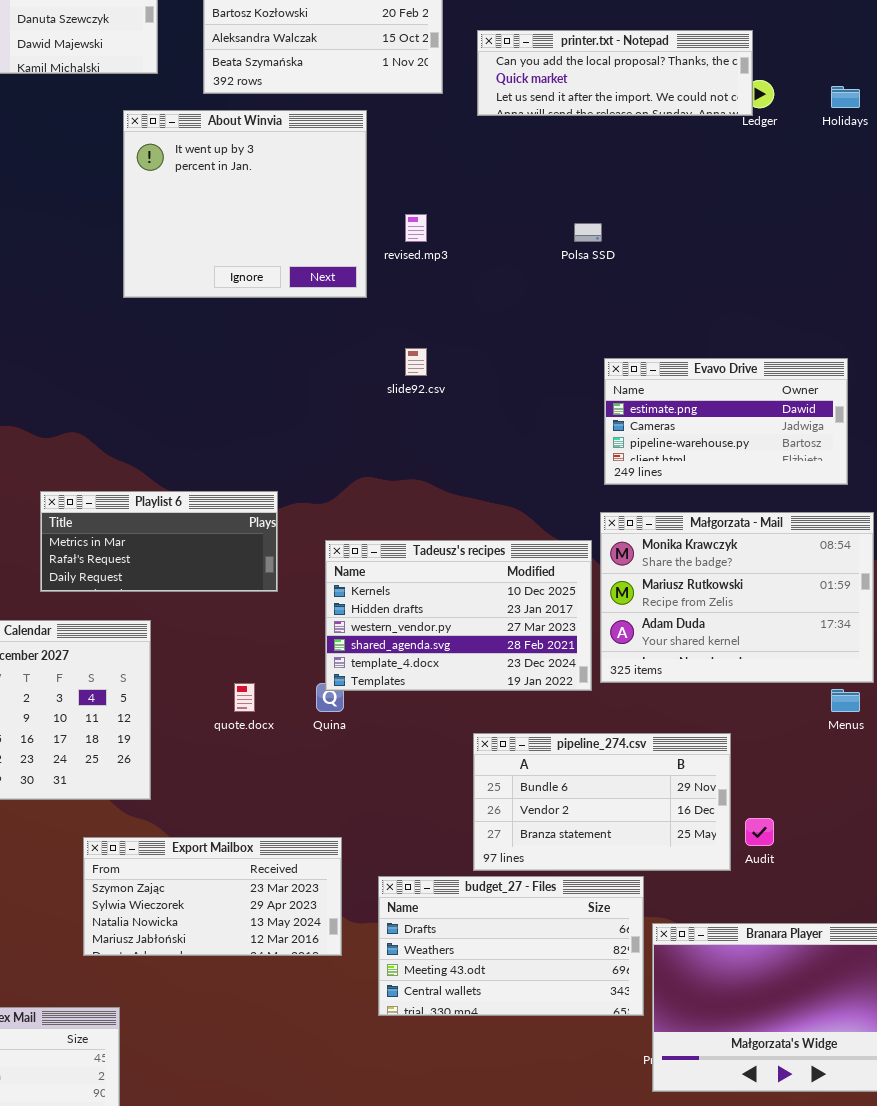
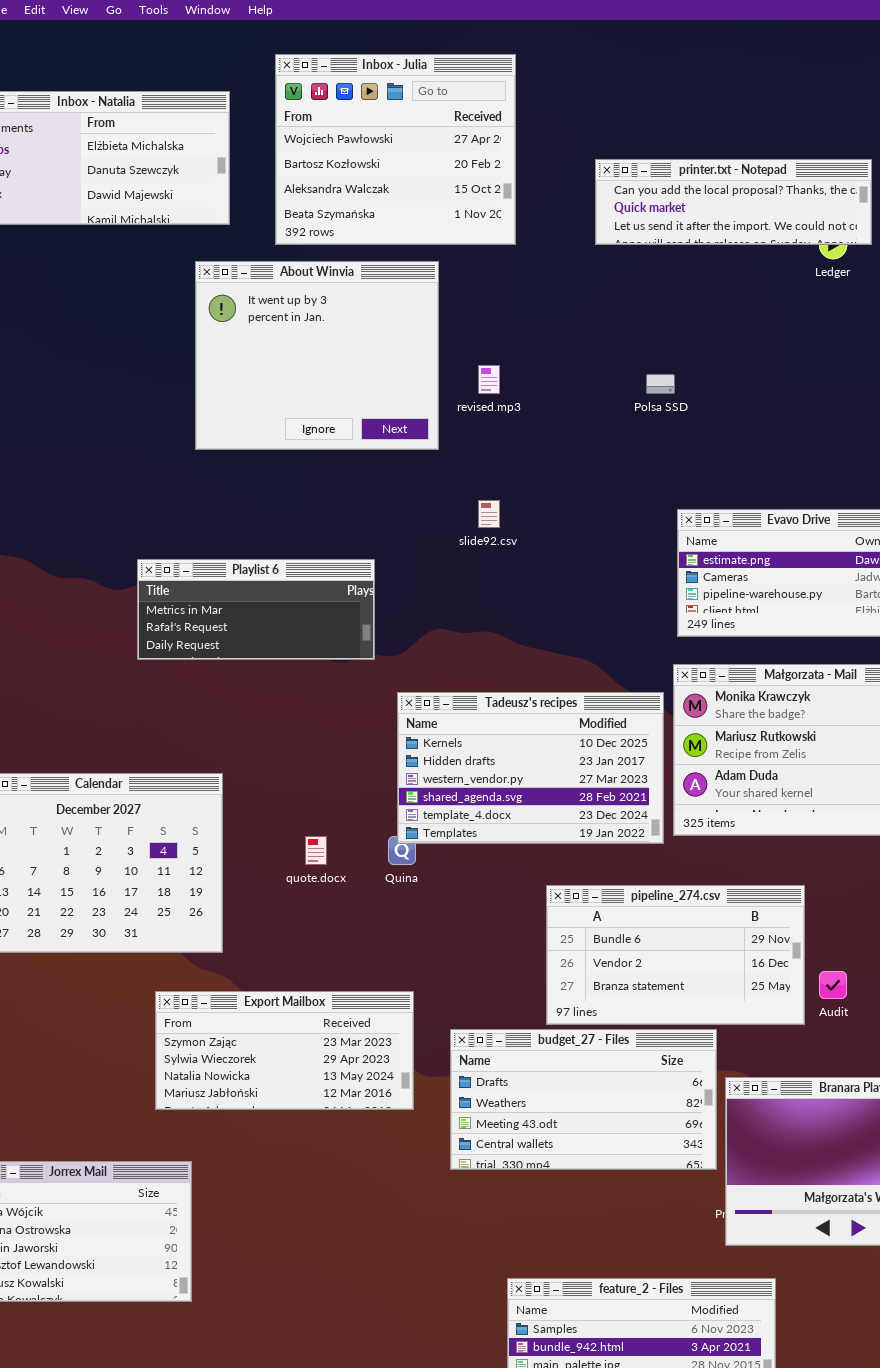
printer.txt - Notepad: [477,30,753,116] -> [595,159,872,245], moved
Playlist 6: [40,491,278,592] -> [137,559,375,660], moved

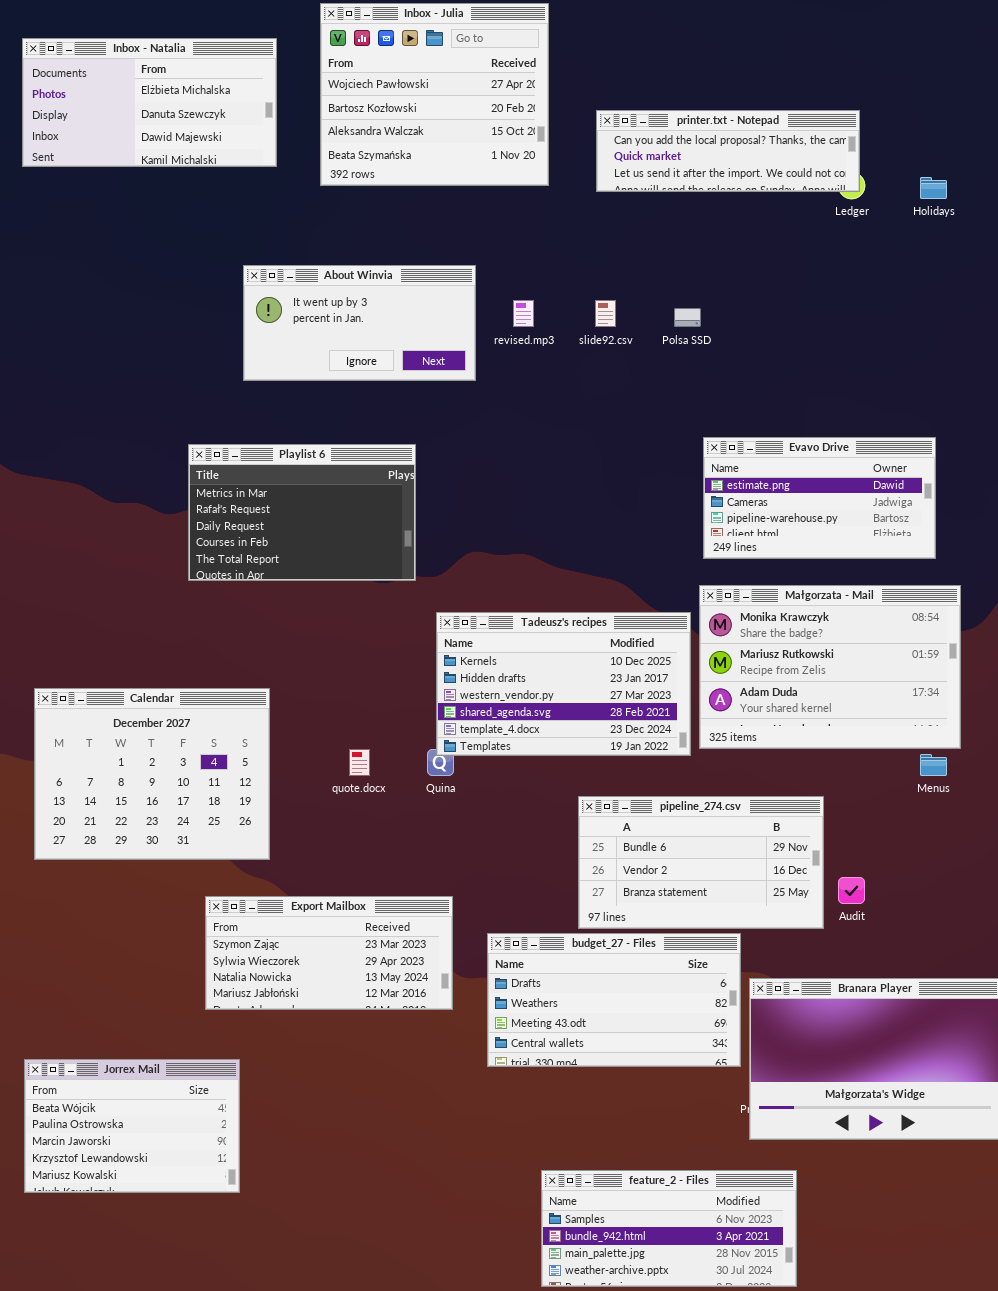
printer.txt - Notepad: [595,159,872,245] -> [596,110,860,192], moved
About Winvia: [195,261,439,450] -> [243,265,476,381], resized
slide92.csv: [478,500,500,528] -> [595,300,616,327], moved
Playlist 6: [137,559,375,660] -> [188,444,416,581], resized

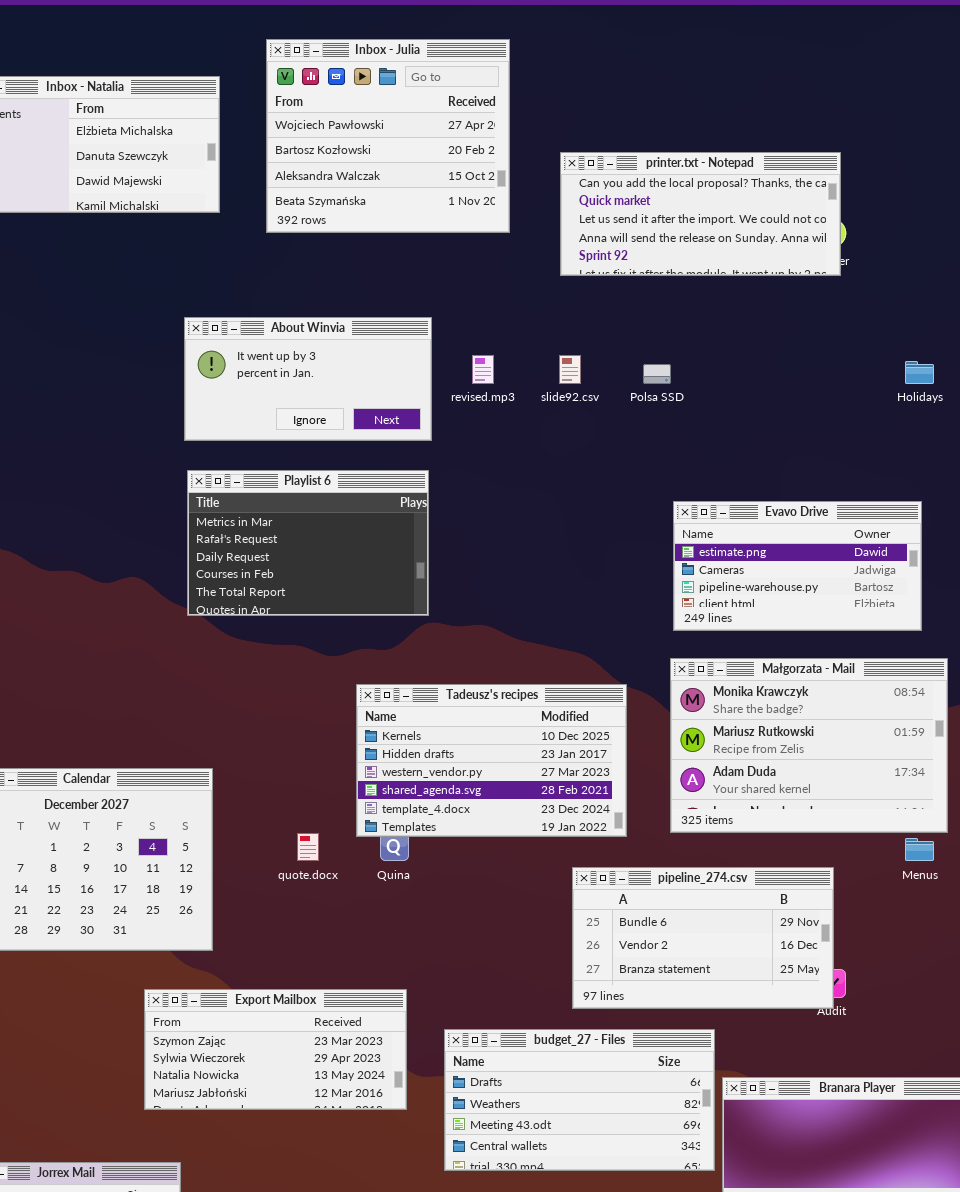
printer.txt - Notepad: [596,110,860,192] -> [560,152,841,276], resized
Holidays: [920,177,947,199] -> [905,361,934,384], moved
Playlist 6: [188,444,416,581] -> [187,470,429,616], moved
Tadeusz's recipes: [436,612,691,756] -> [356,684,627,837], moved
pipeline_274.csv: [578,796,824,929] -> [572,867,834,1009], moved

